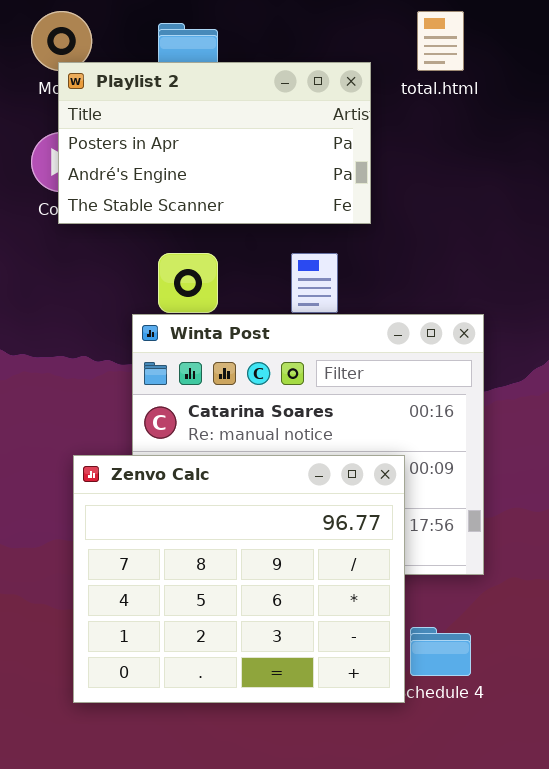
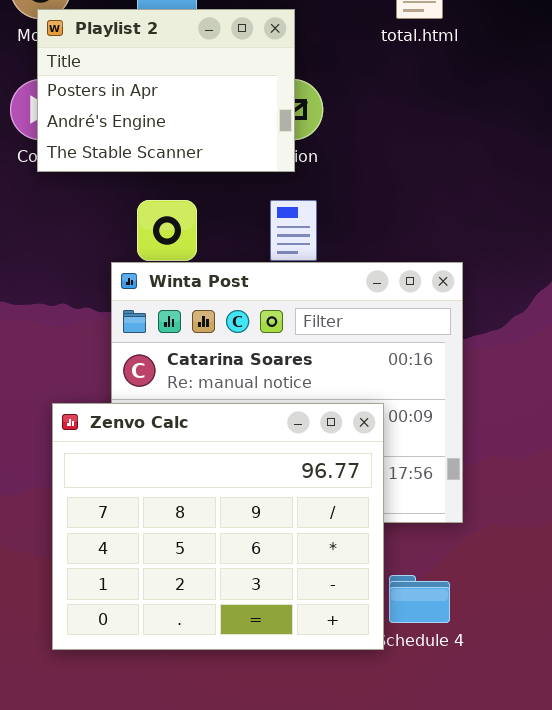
Playlist 2: [58,62,371,224] -> [37,9,295,172], resized

